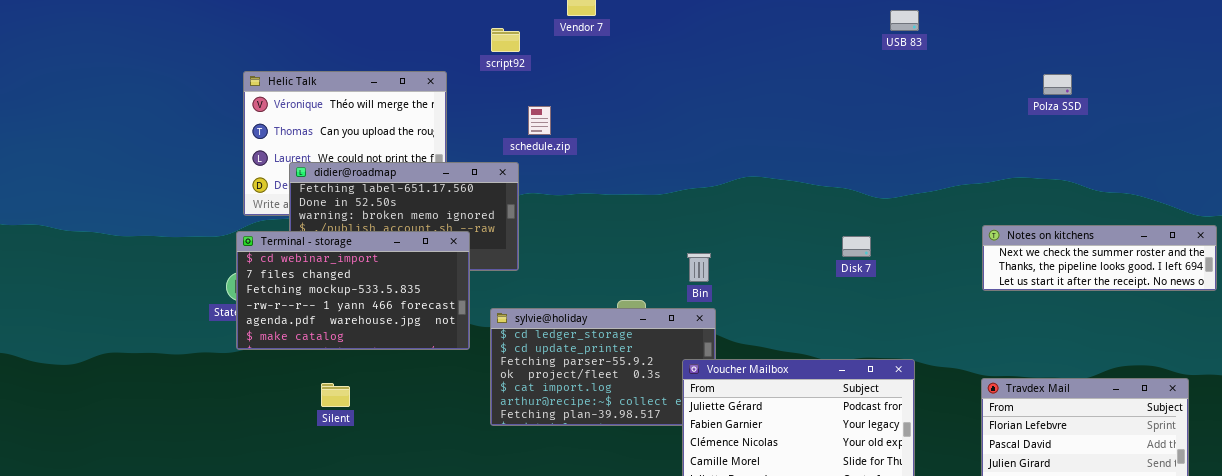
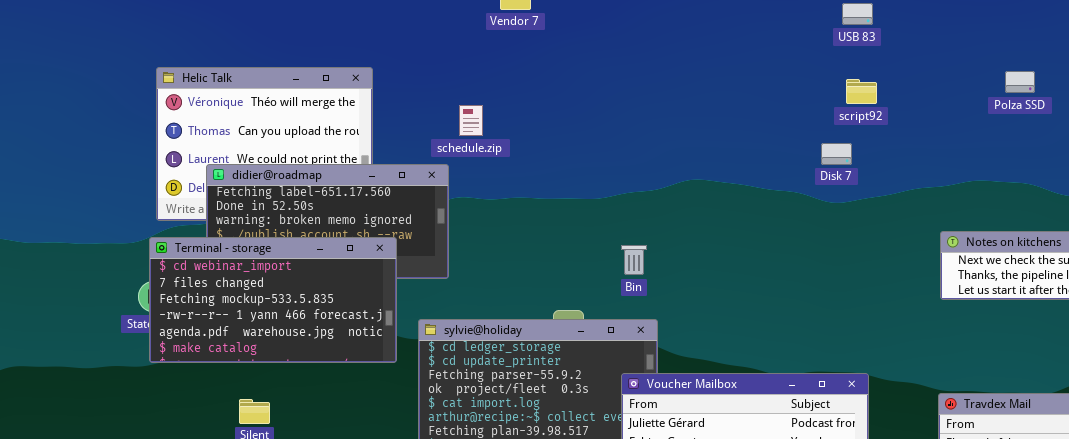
script92: [491,28,520,52] -> [846,79,877,104], moved
Disk 7: [842,236,871,257] -> [821,143,852,165], moved
Bin: [687,253,711,282] -> [621,245,647,275], moved

